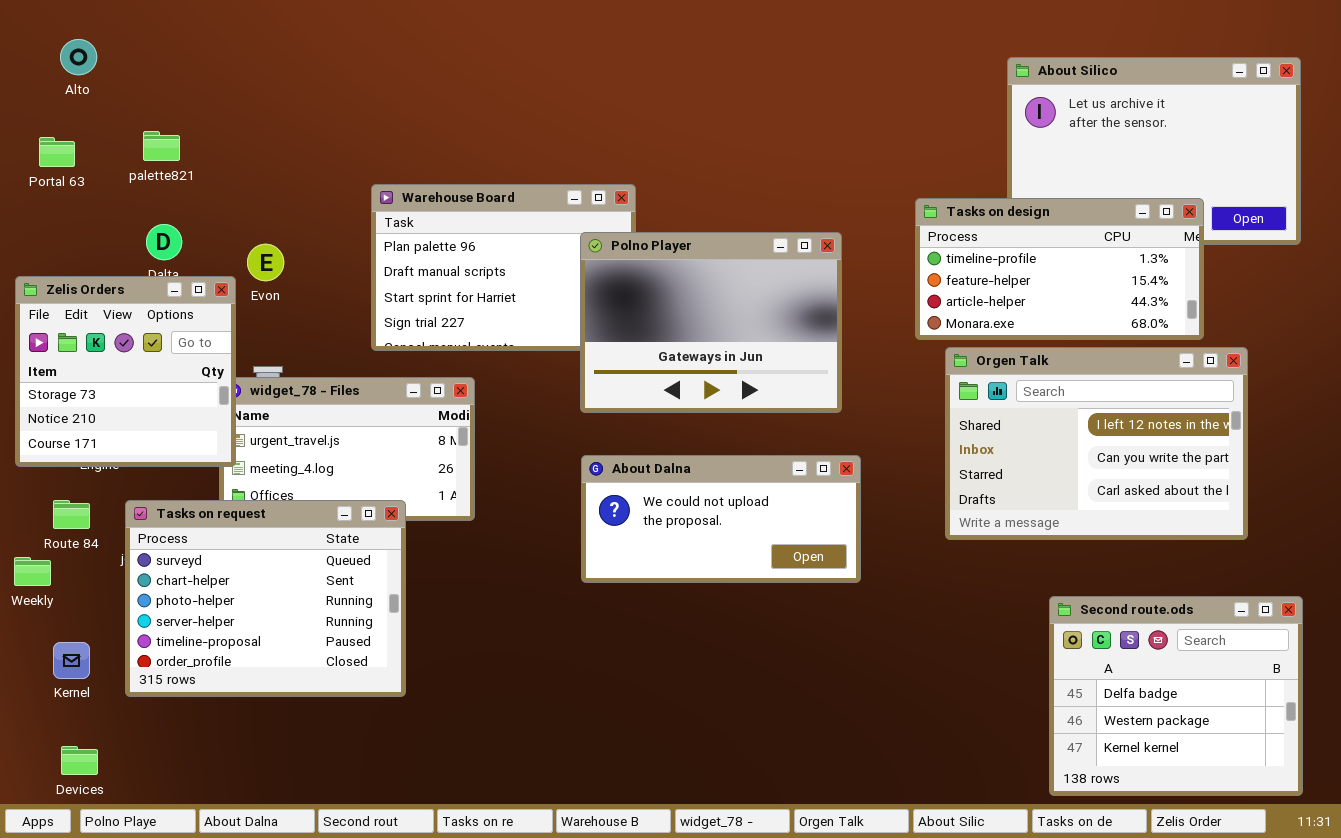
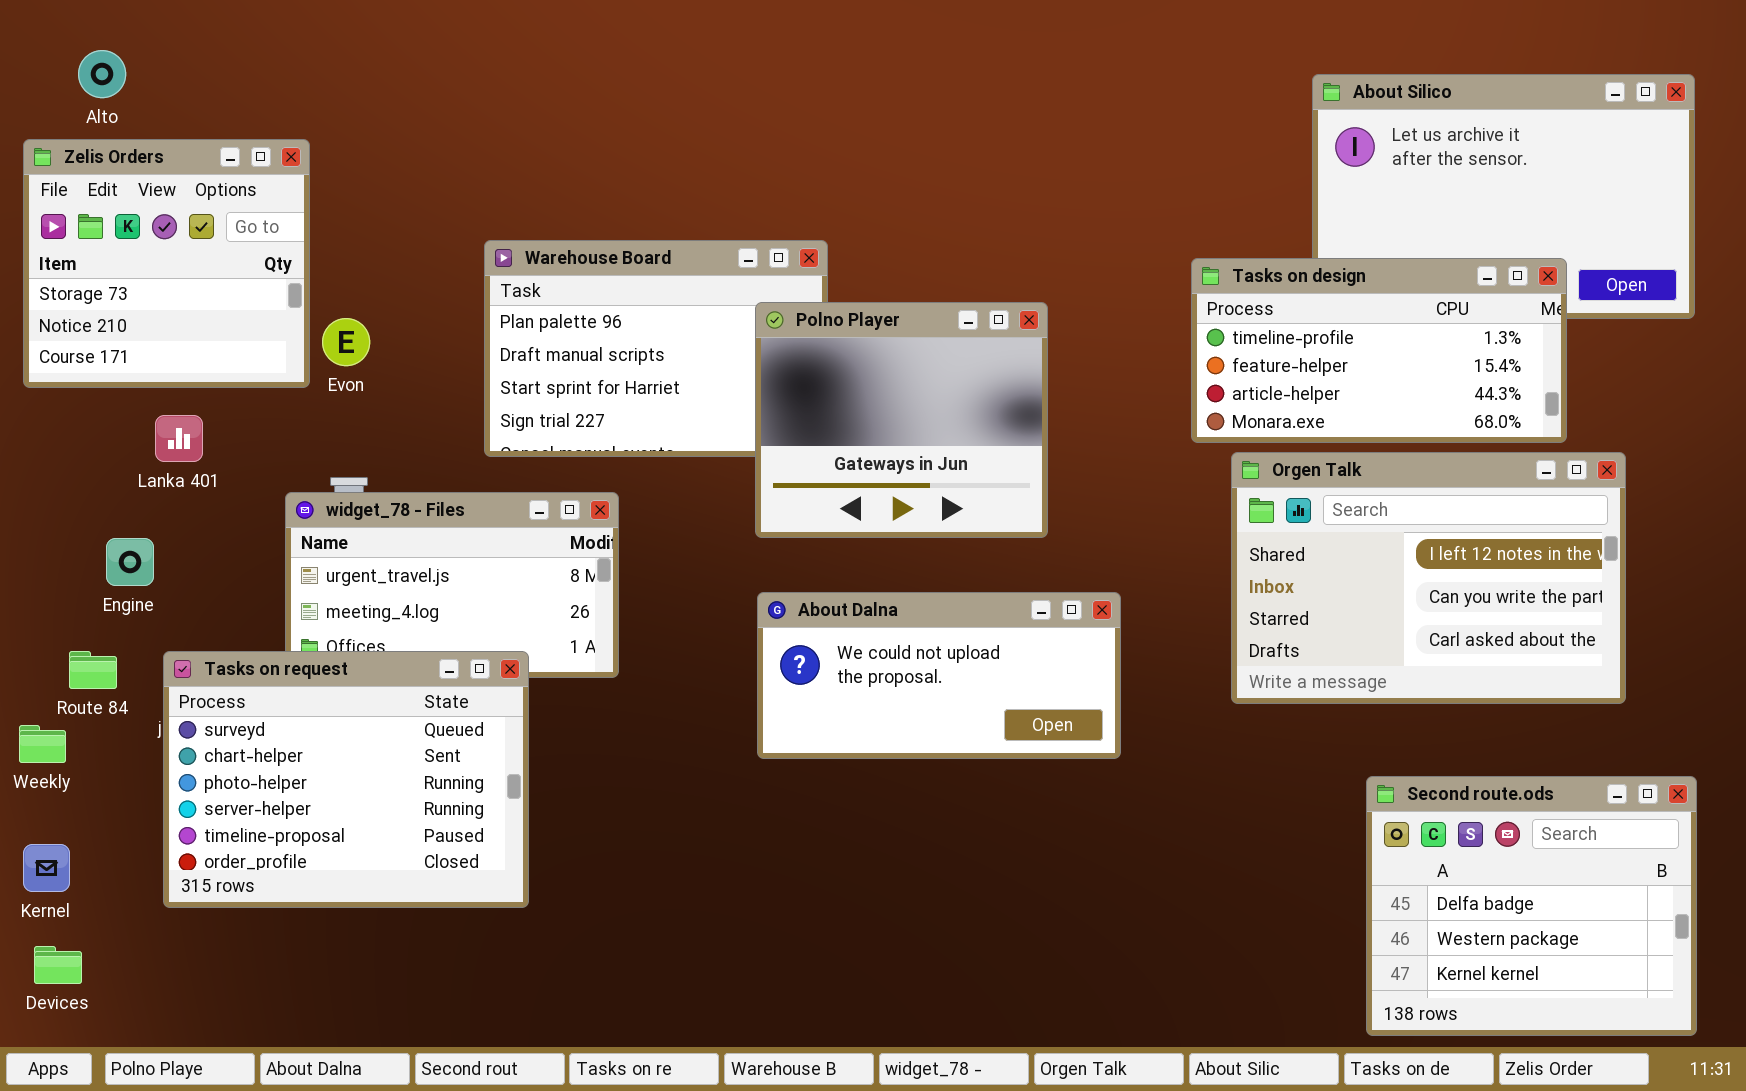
Polno Player: [580,232,842,413] -> [755,302,1048,538], resized
Zelis Orders: [15,276,236,467] -> [23,139,310,388], moved
Kernel: [53,642,90,679] -> [23,844,70,892], moved
Devices: [61,746,98,775] -> [34,946,82,984], moved

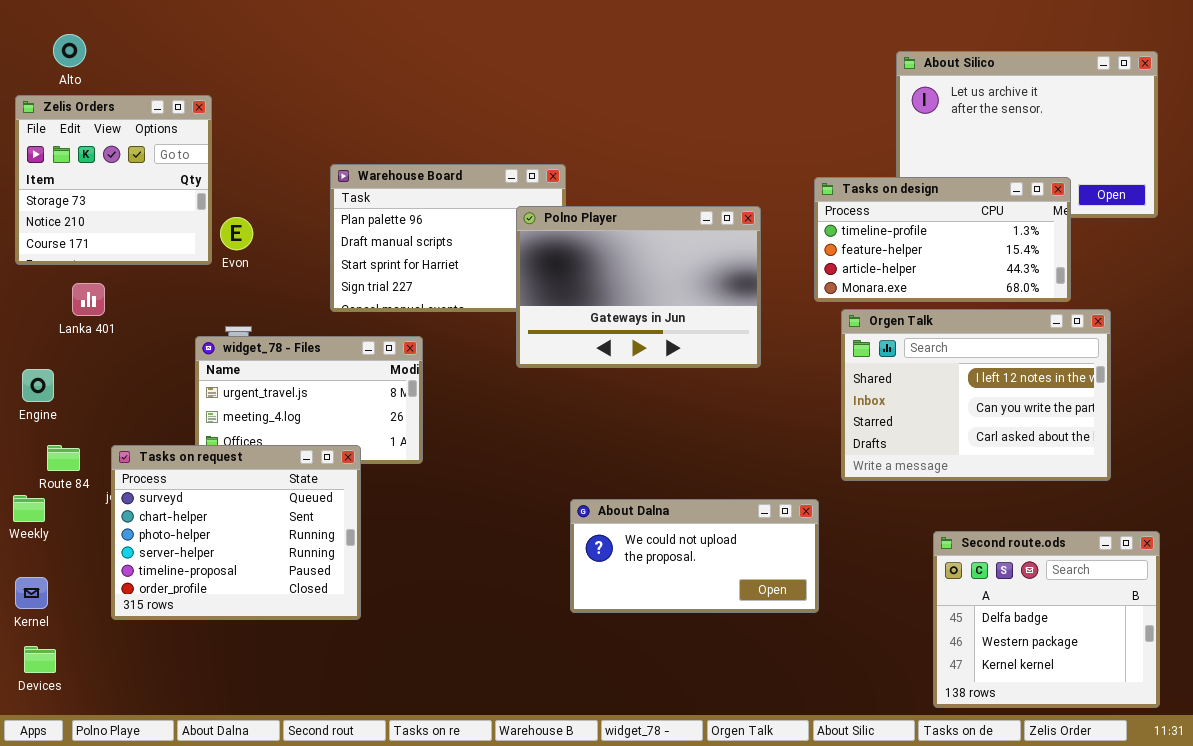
Polno Player: [755,302,1048,538] -> [516,206,761,368], resized
Lanka 401: [155,415,203,462] -> [72,283,105,316], moved
Engine: [106,538,154,586] -> [22,369,54,402], moved
About Dalna: [757,592,1121,759] -> [570,499,819,613], moved

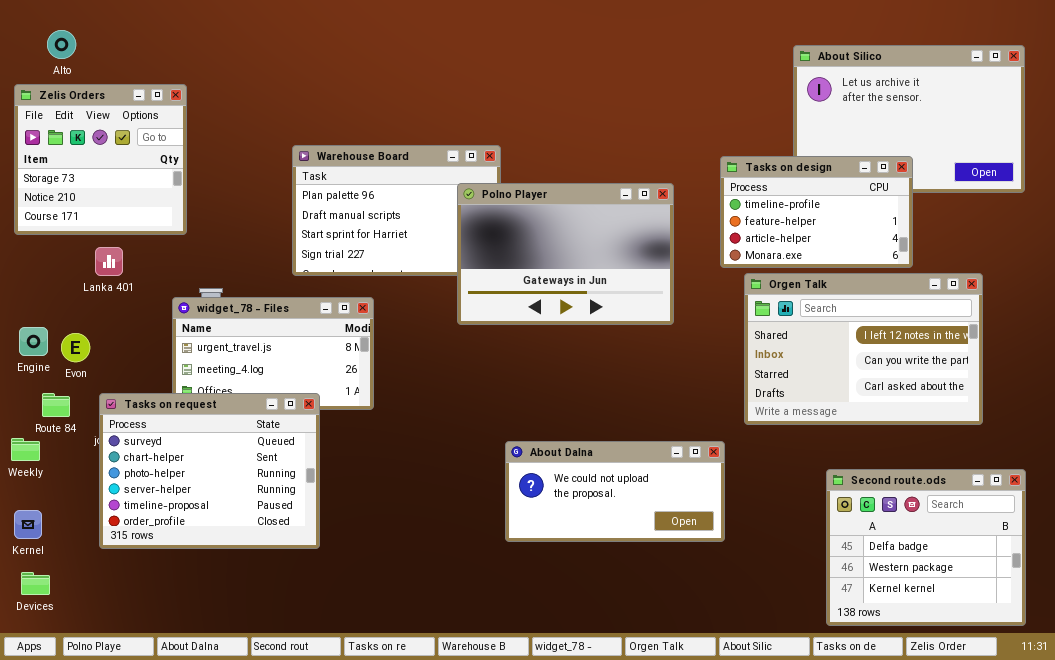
Tasks on design: [814,177,1071,302] -> [720,156,913,268], resized
Evon: [220,217,253,250] -> [61,333,90,362], moved
Lanka 401: [72,283,105,316] -> [95,247,123,276], moved

